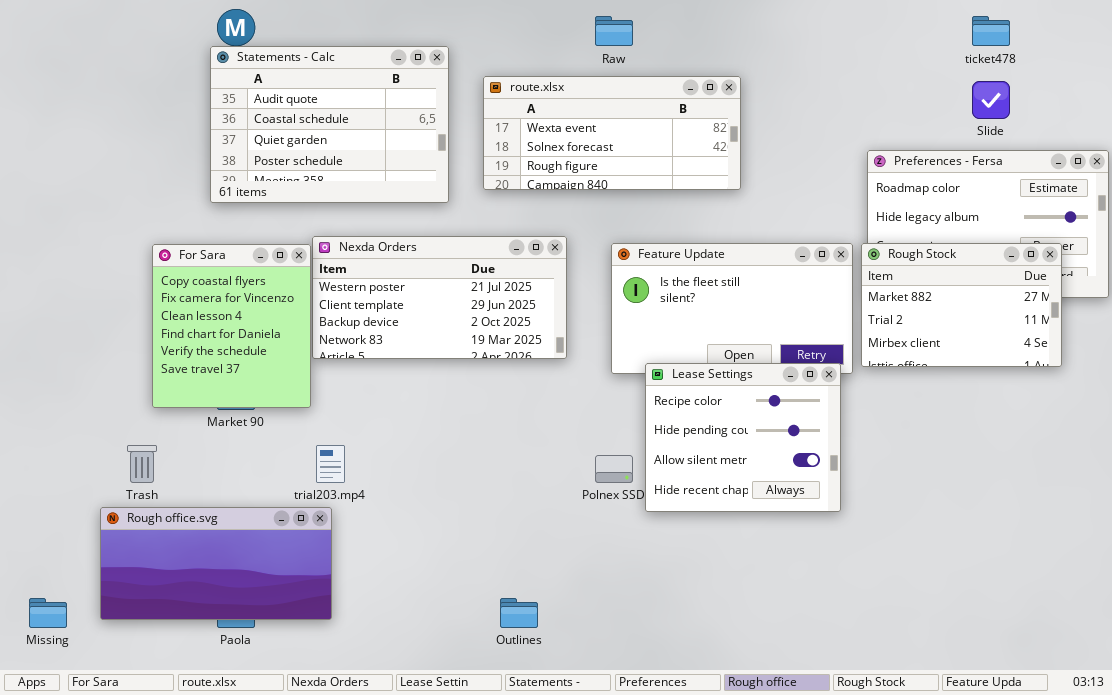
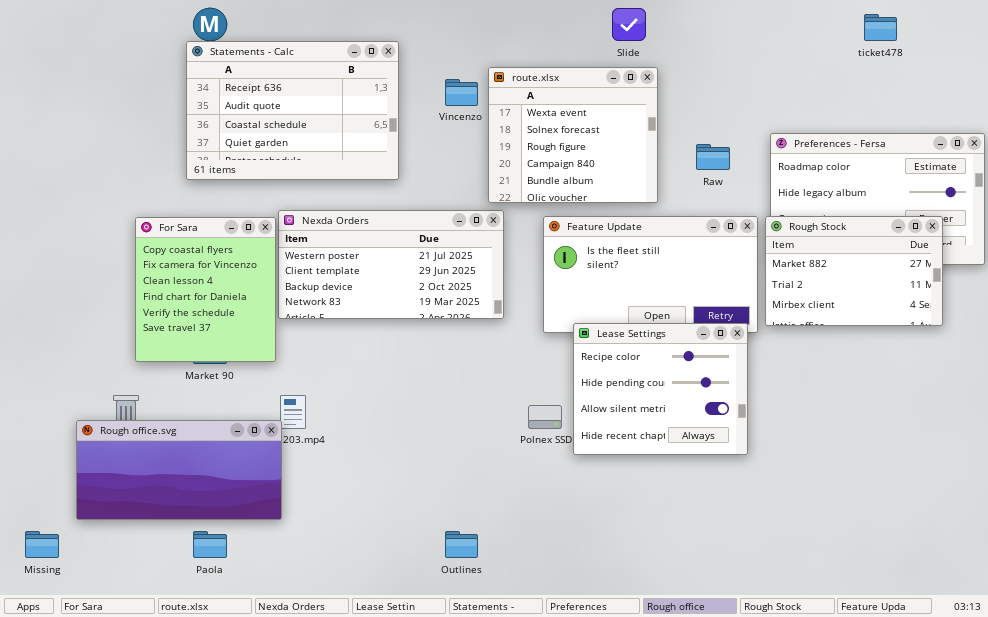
Raw: [595,16,633,46] -> [696,144,730,170], moved
Statements - Calc: [210,46,449,203] -> [186,41,399,180], scrolled up 1 row
route.xlsx: [483,76,741,190] -> [488,67,658,203], resized
Slide: [972,81,1010,119] -> [612,8,646,41], moved
Rough office.svg: [100,507,332,620] -> [76,420,282,520], moved

